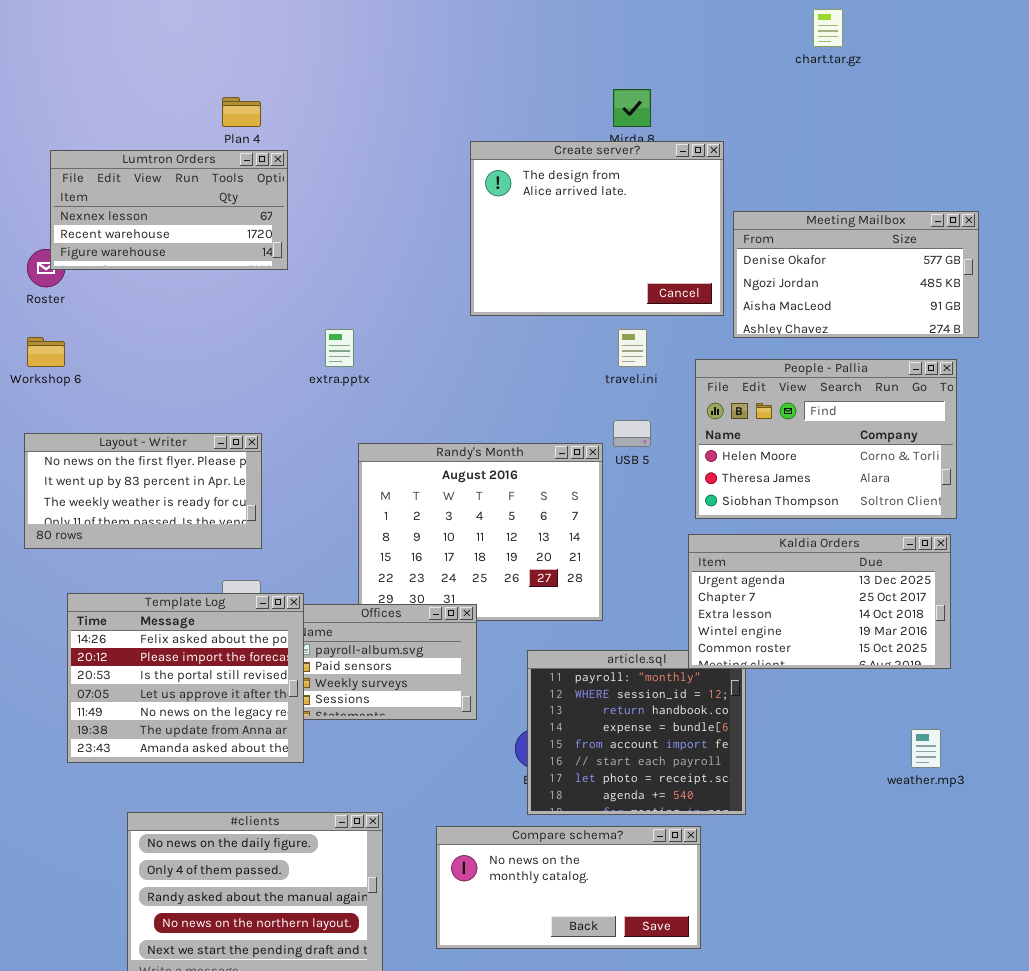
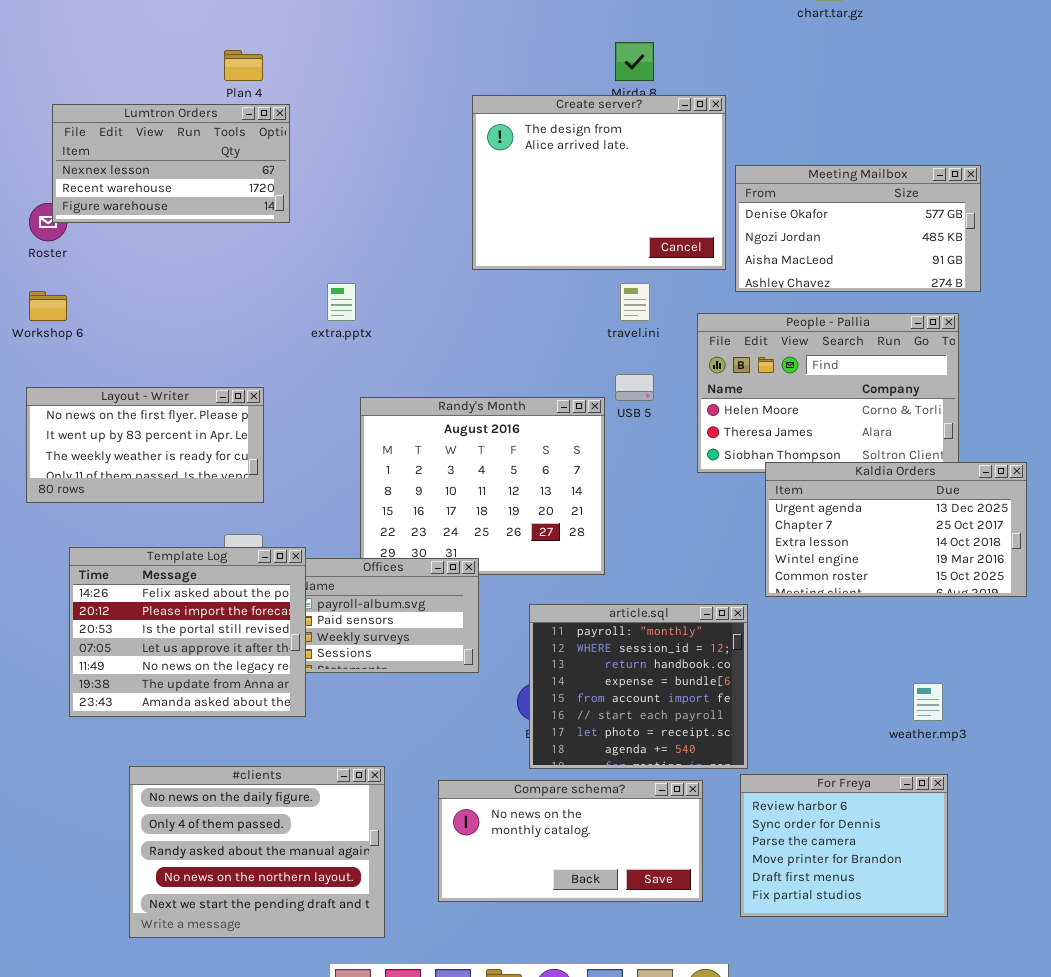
Kaldia Orders: [688,534,951,669] -> [765,462,1027,597], moved
For Freya: none -> [740,774,948,917], opened

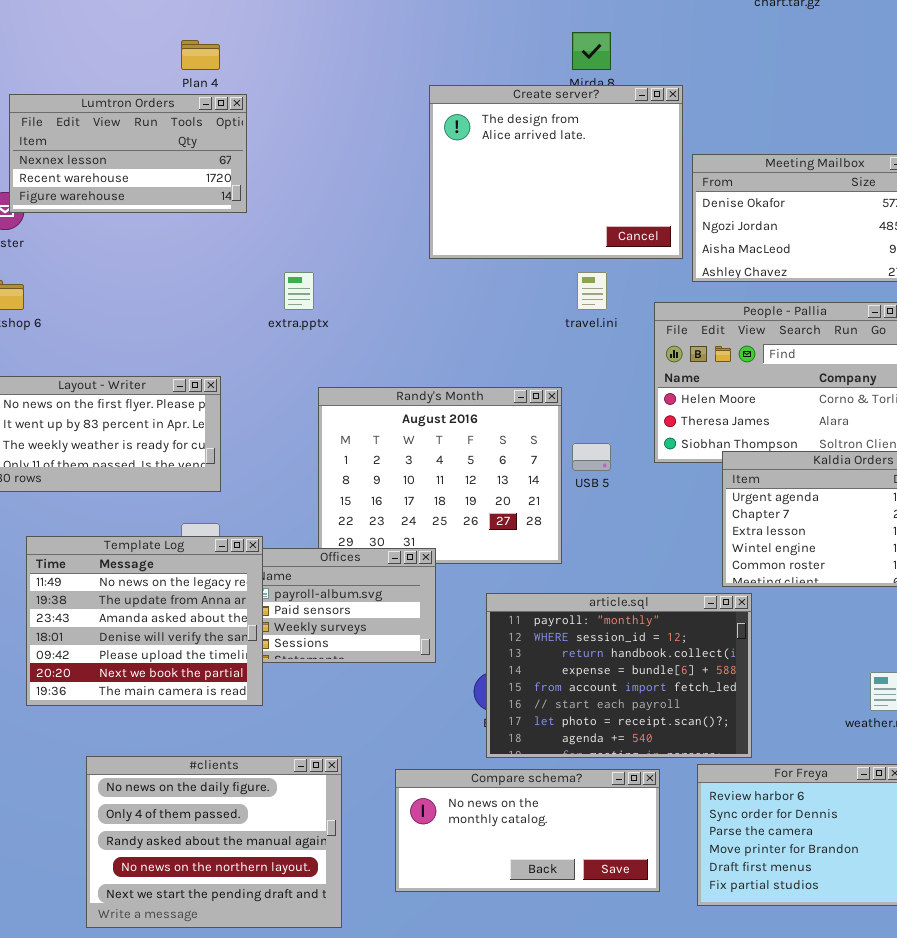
USB 5: [615,374,654,401] -> [572,443,611,471], moved
Template Log: [69,547,306,717] -> [26,536,263,706], scrolled down 4 rows
article.sql: [529,604,748,769] -> [486,593,752,758], resized

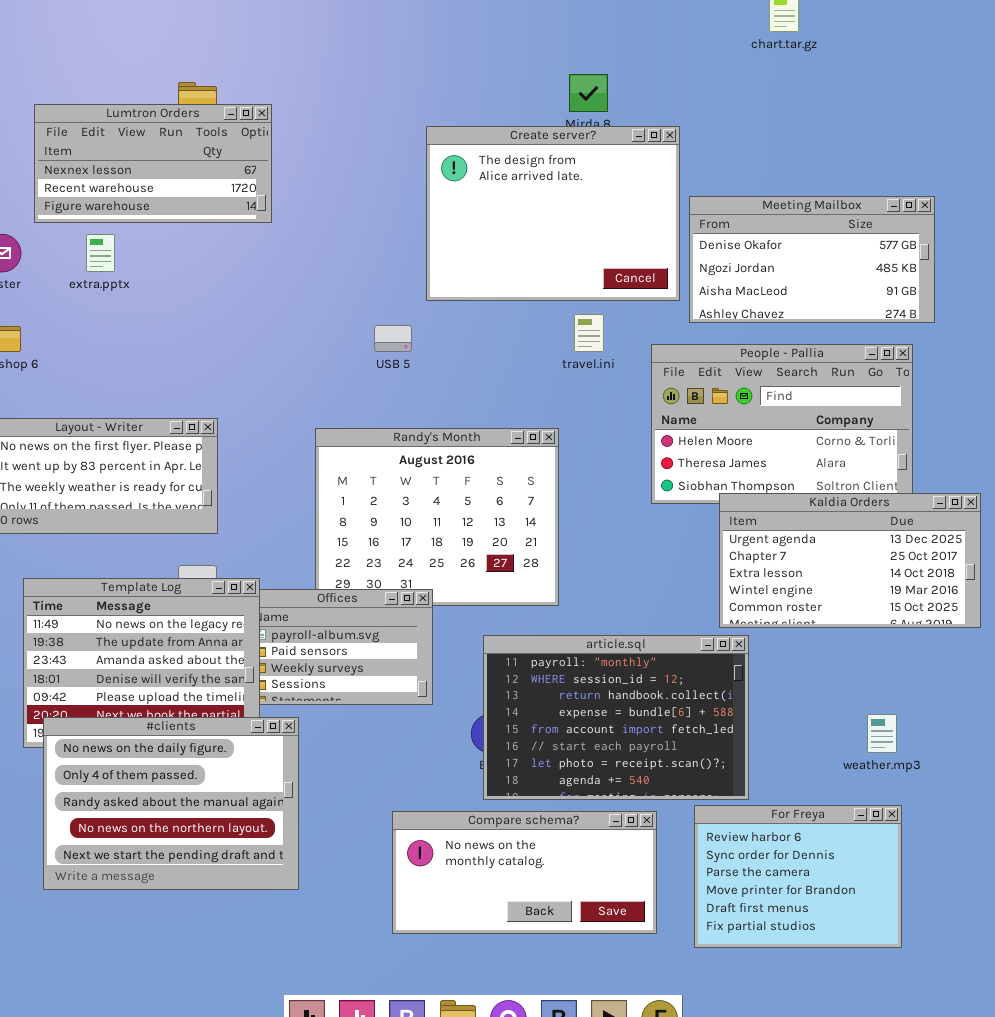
Lumtron Orders: [9,94,247,213] -> [34,104,272,223], moved
extra.pptx: [284,272,314,310] -> [86,234,115,272], moved
USB 5: [572,443,611,471] -> [374,325,412,352], moved
#clients: [86,756,342,928] -> [43,717,299,890], moved

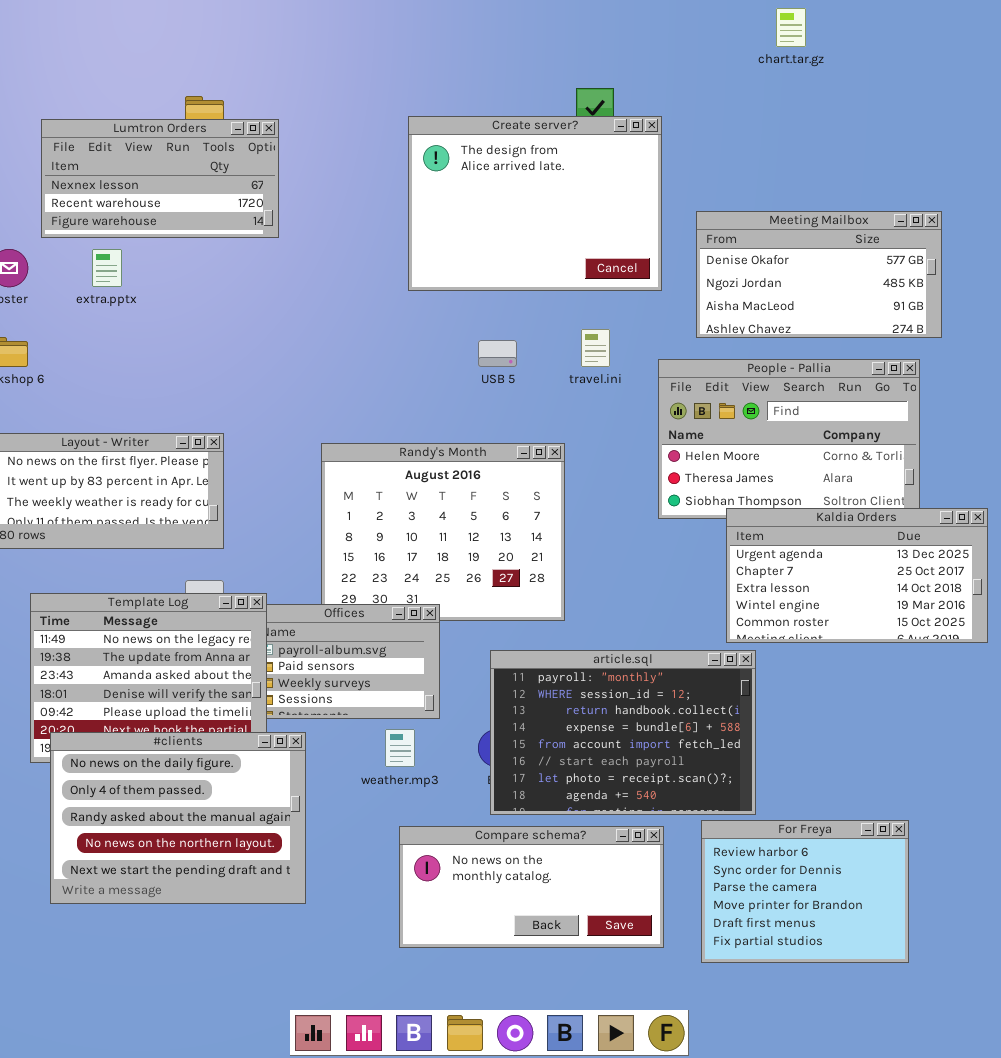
Create server?: [426,126,680,301] -> [408,116,662,291], moved
USB 5: [374,325,412,352] -> [478,340,517,367], moved
weather.mp3: [867,714,897,753] -> [385,729,415,767], moved

